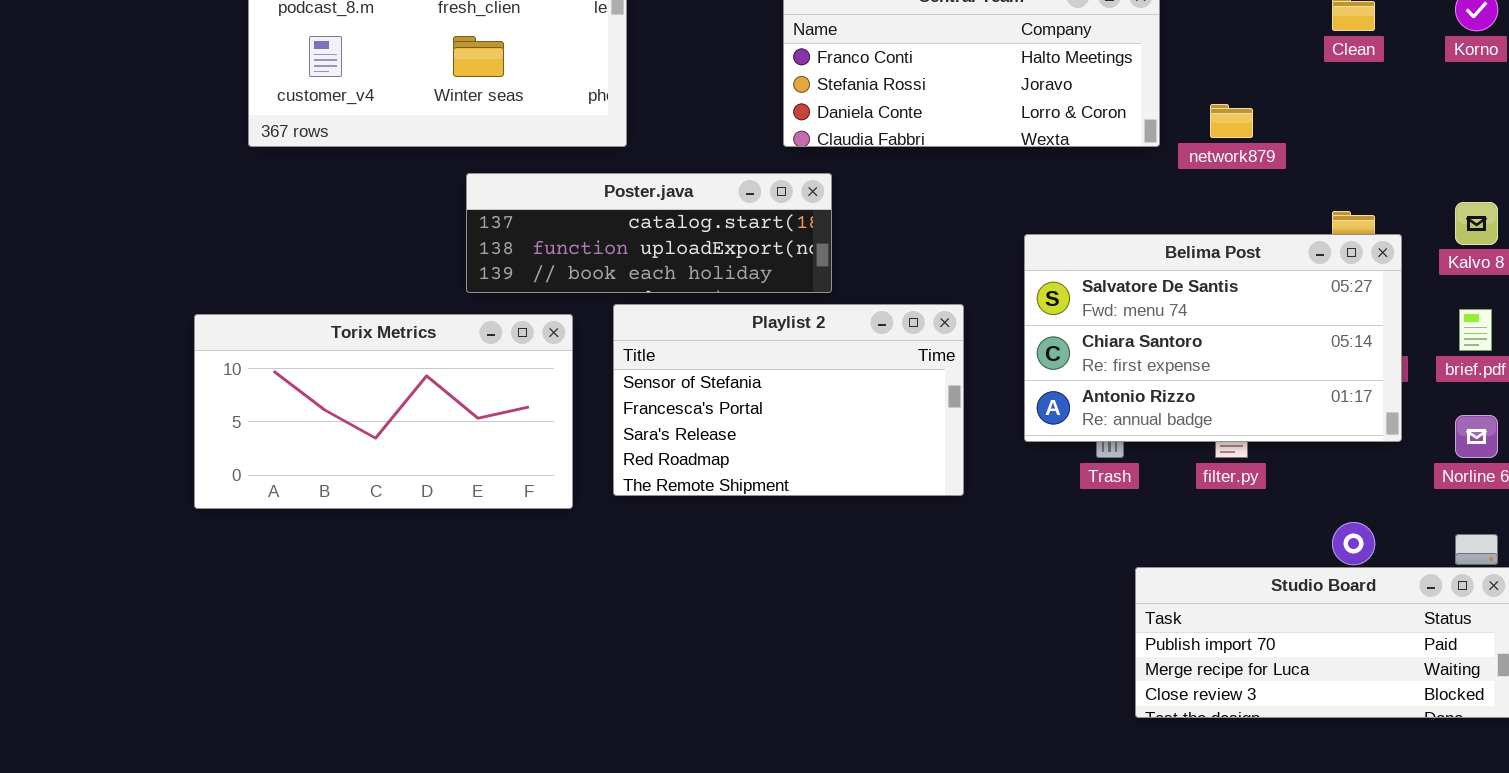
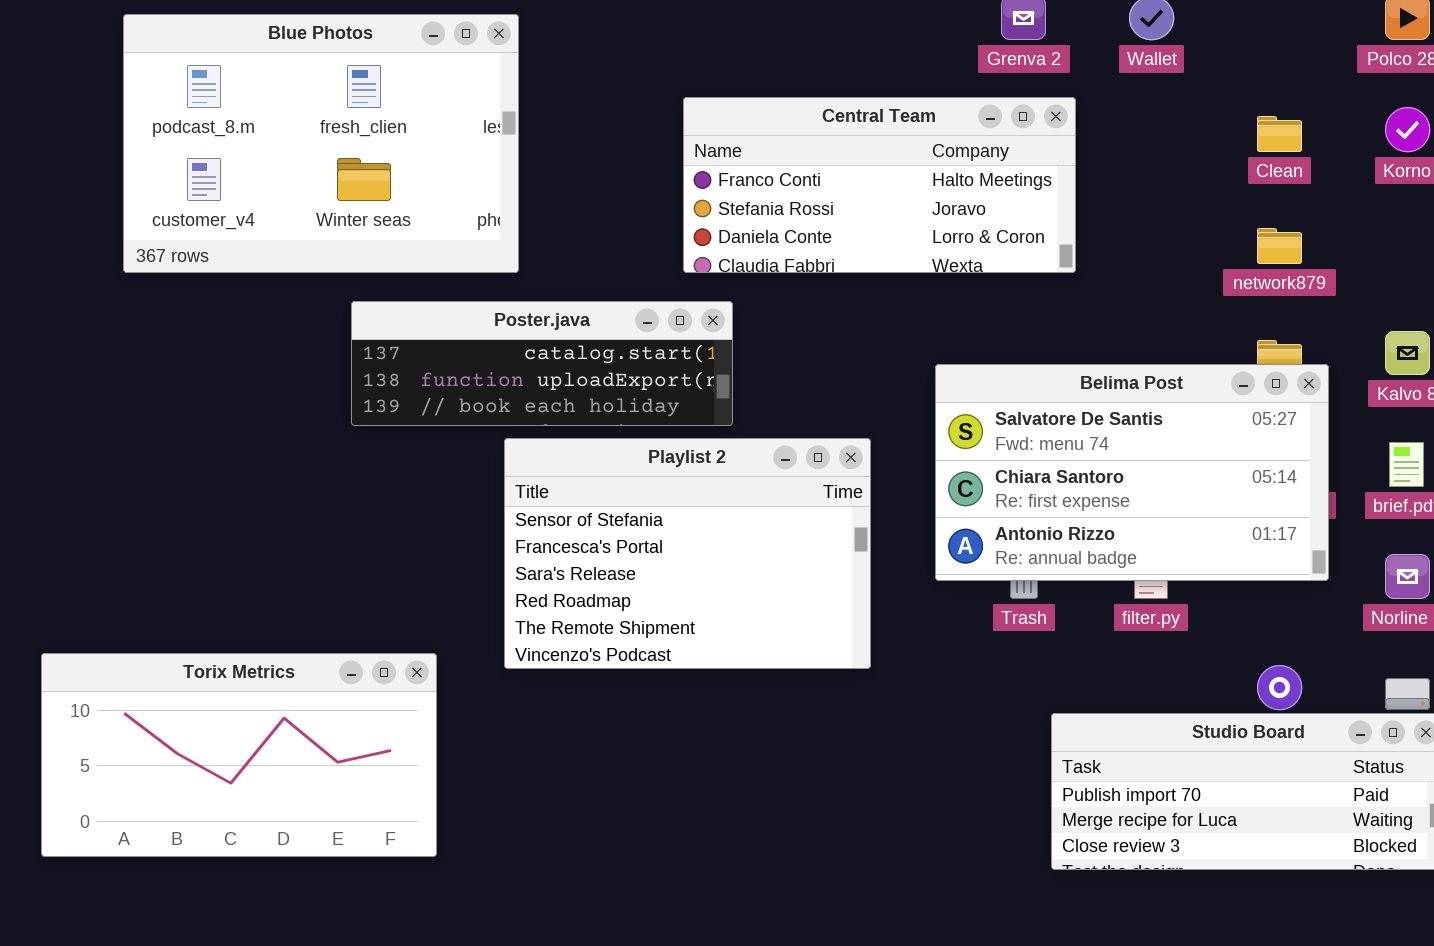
network879: [1210,104,1253,138] -> [1257,228,1302,264], moved
Playlist 2: [613,304,964,496] -> [504,438,871,669], resized
Torix Metrics: [194,314,573,509] -> [41,653,437,857], moved

